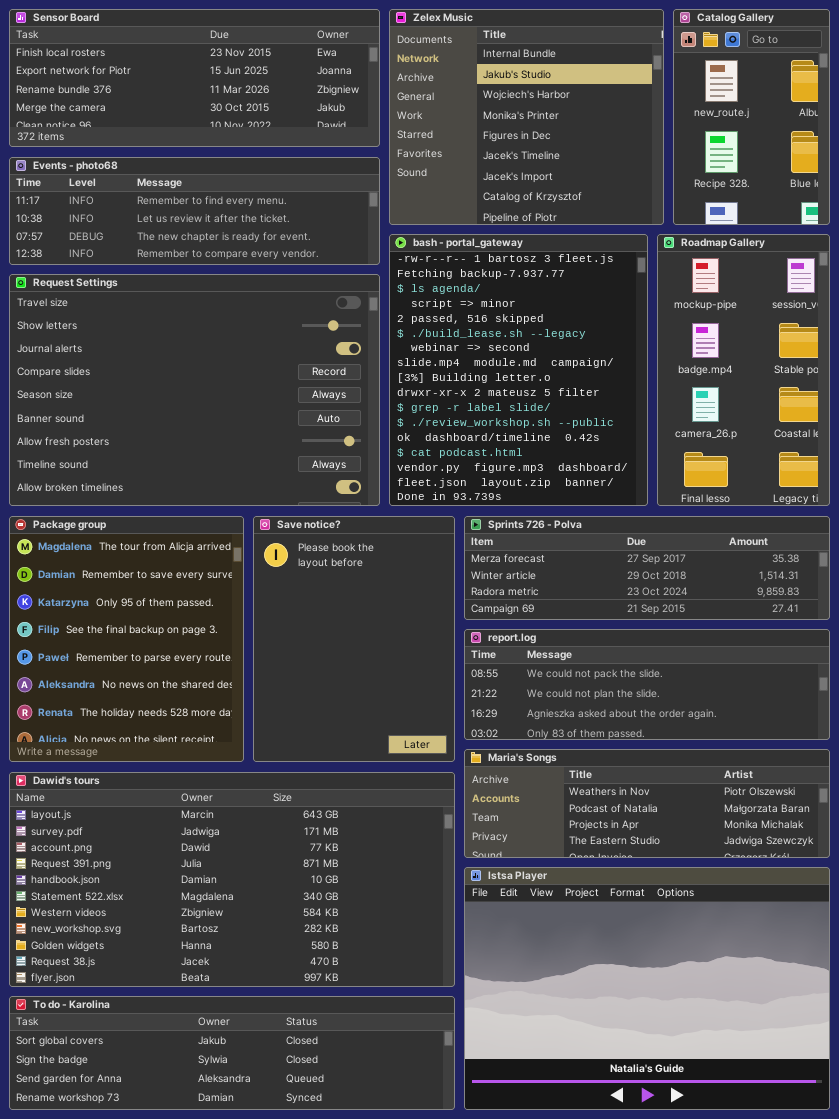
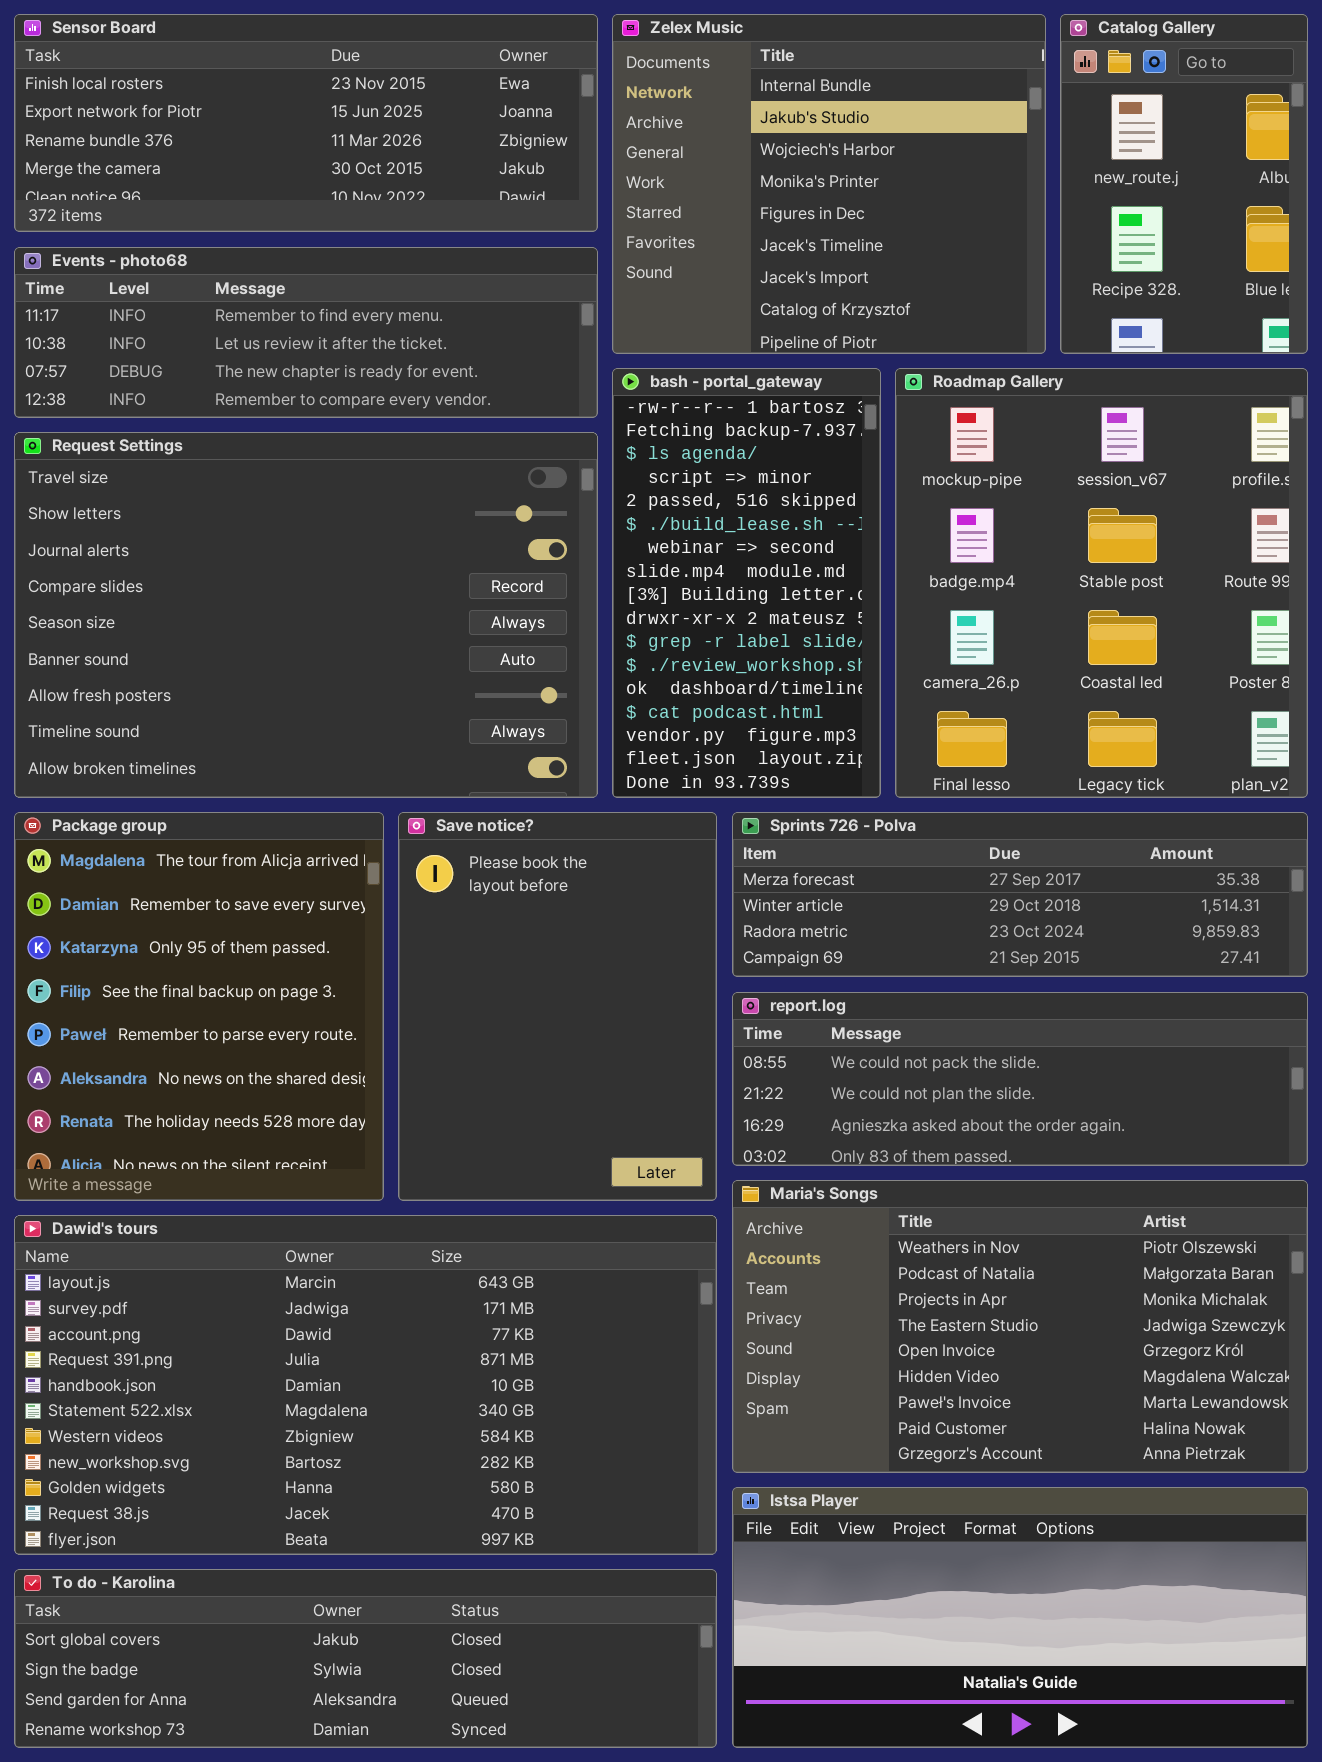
bash - portal_gateway: [389,234,648,506] -> [612,368,881,798], resized
Roadmap Gallery: [657,234,830,506] -> [895,368,1308,798], resized
Maria's Songs: [464,749,830,858] -> [732,1180,1308,1473], resized
Istsa Player: [464,867,830,1110] -> [732,1487,1308,1748], resized

